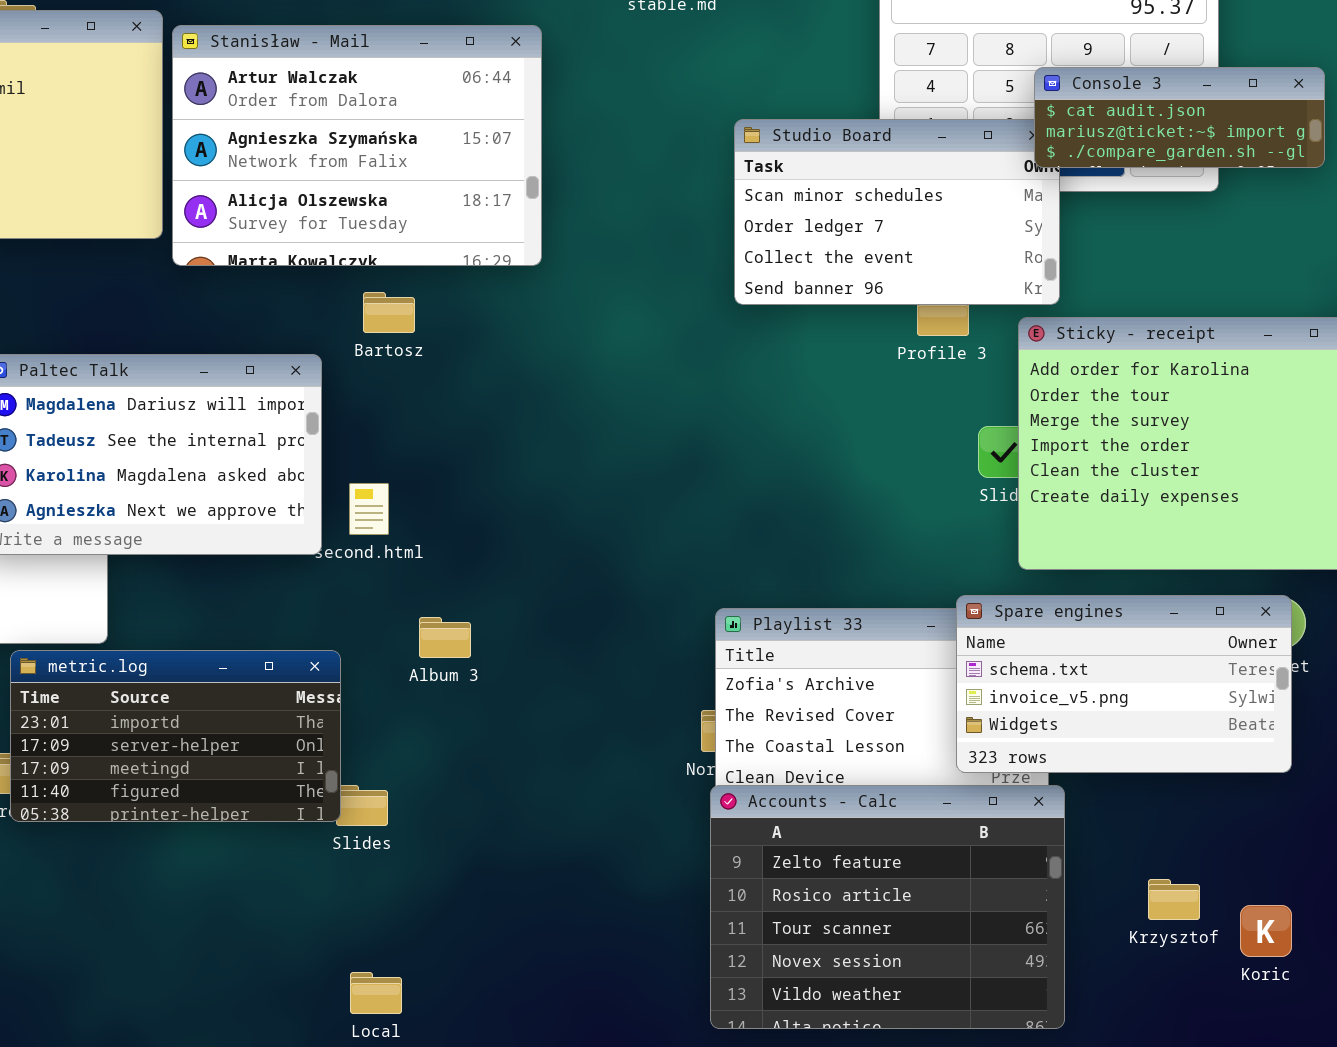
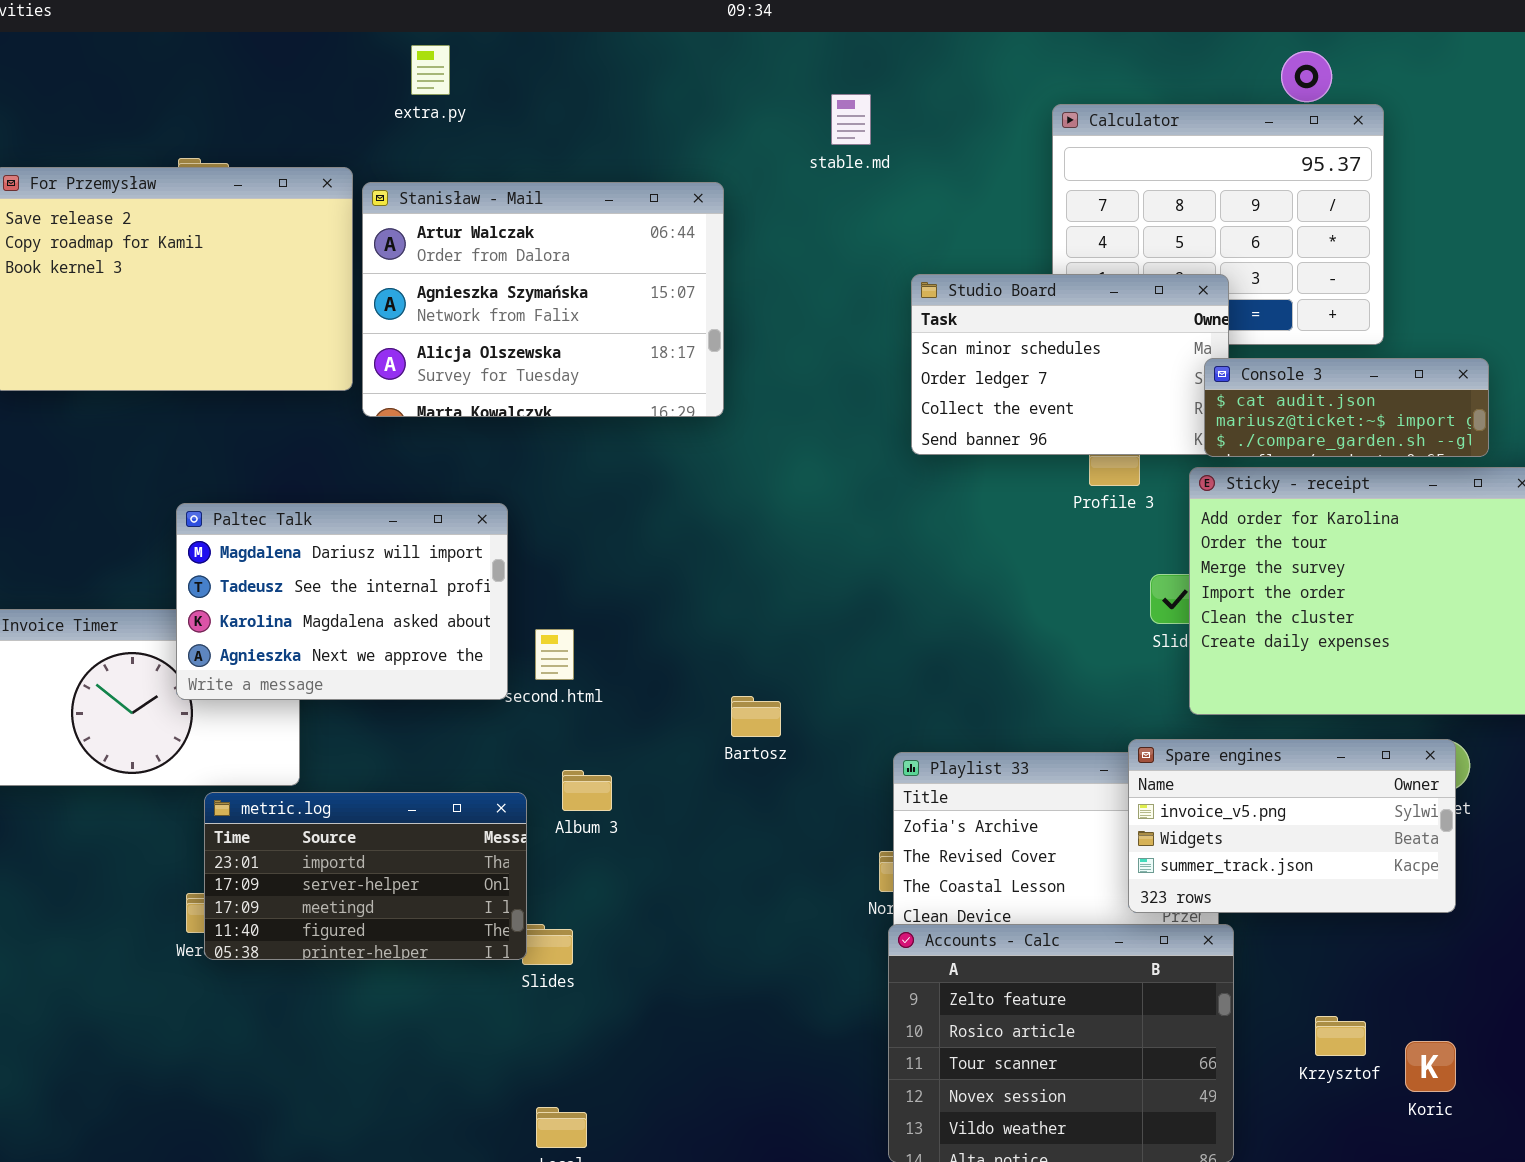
Console 3: [1034,67,1325,168] -> [1204,358,1489,457], moved
Bartosz: [363,292,415,333] -> [731,696,781,737], moved
Spare engines: [956,595,1292,773] -> [1128,739,1456,913], scrolled down 1 row
Album 3: [419,617,471,658] -> [562,770,612,811], moved

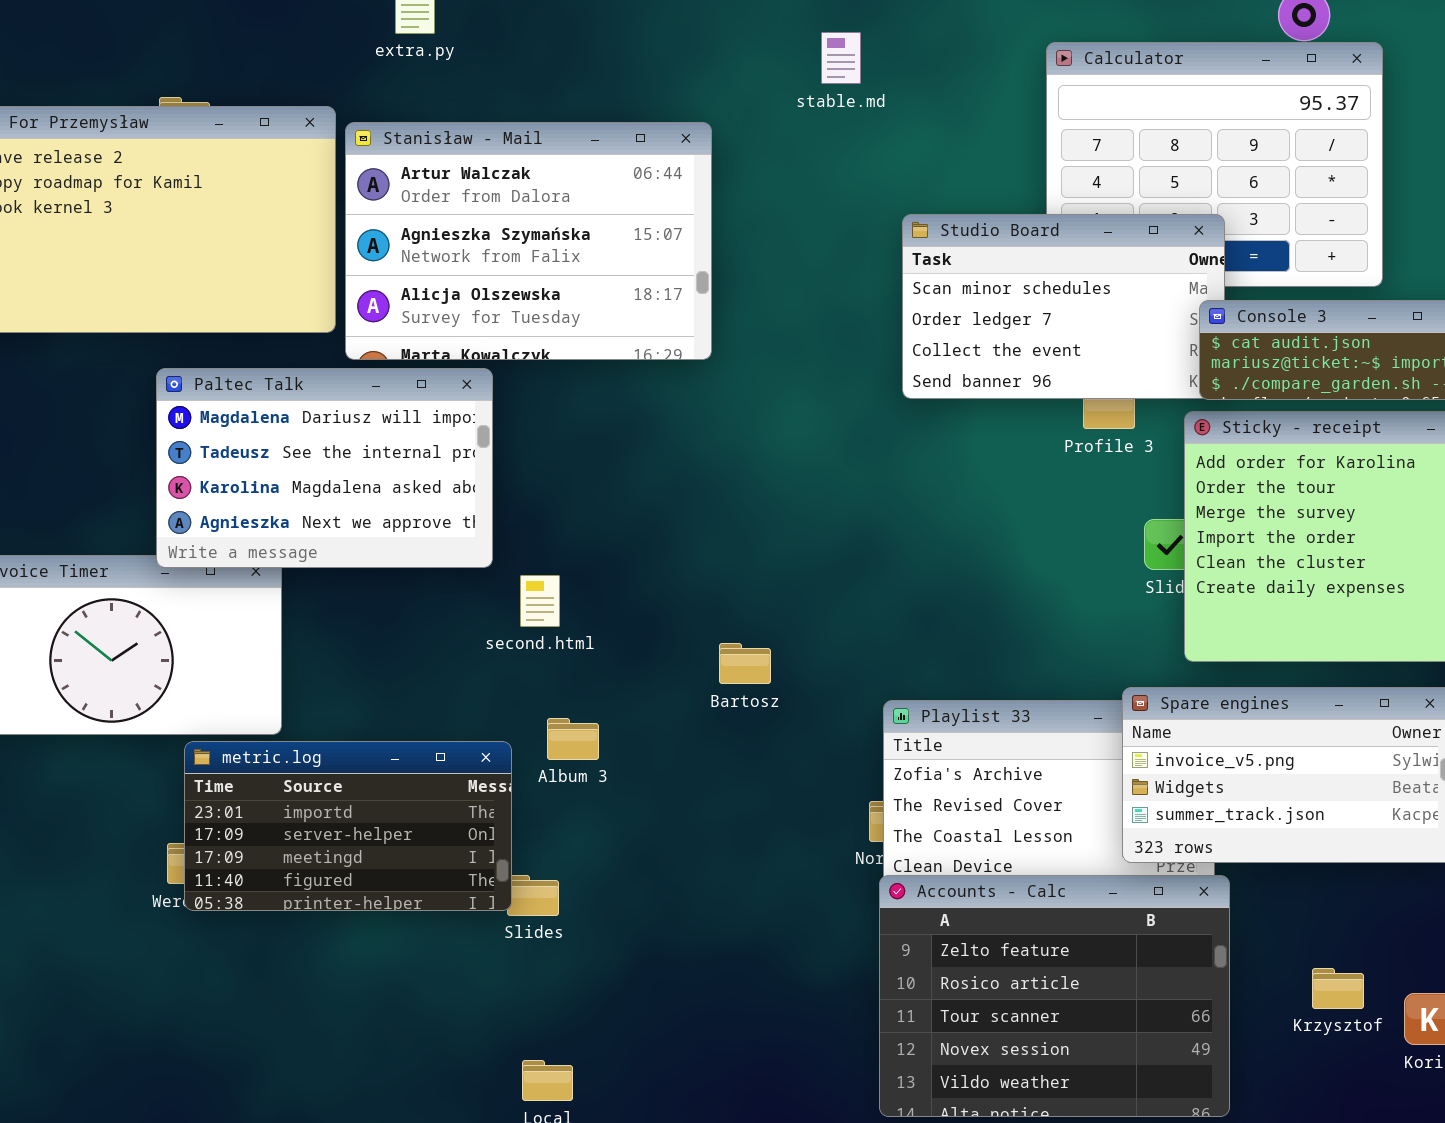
Paltec Talk: [176,503,508,700] -> [156,368,493,568], moved

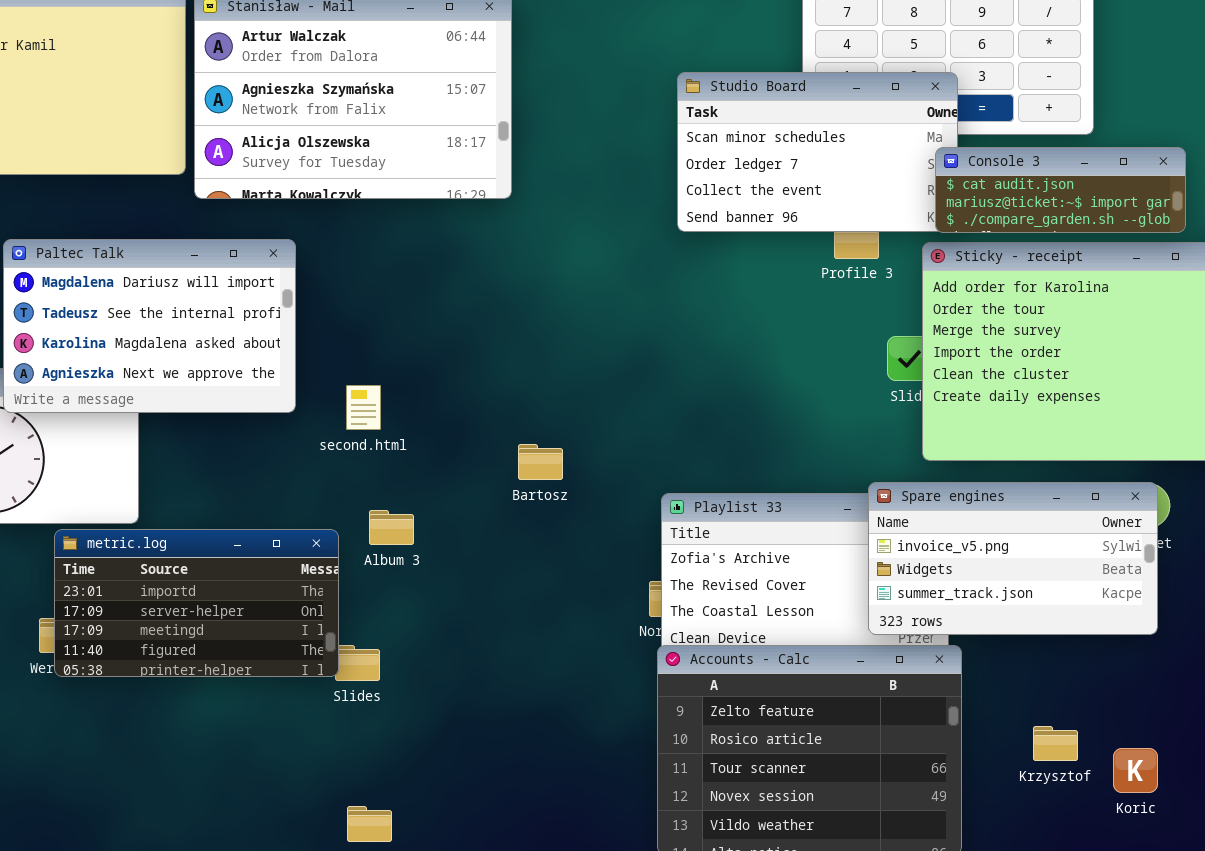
Paltec Talk: [156,368,493,568] -> [3,239,296,413], moved

